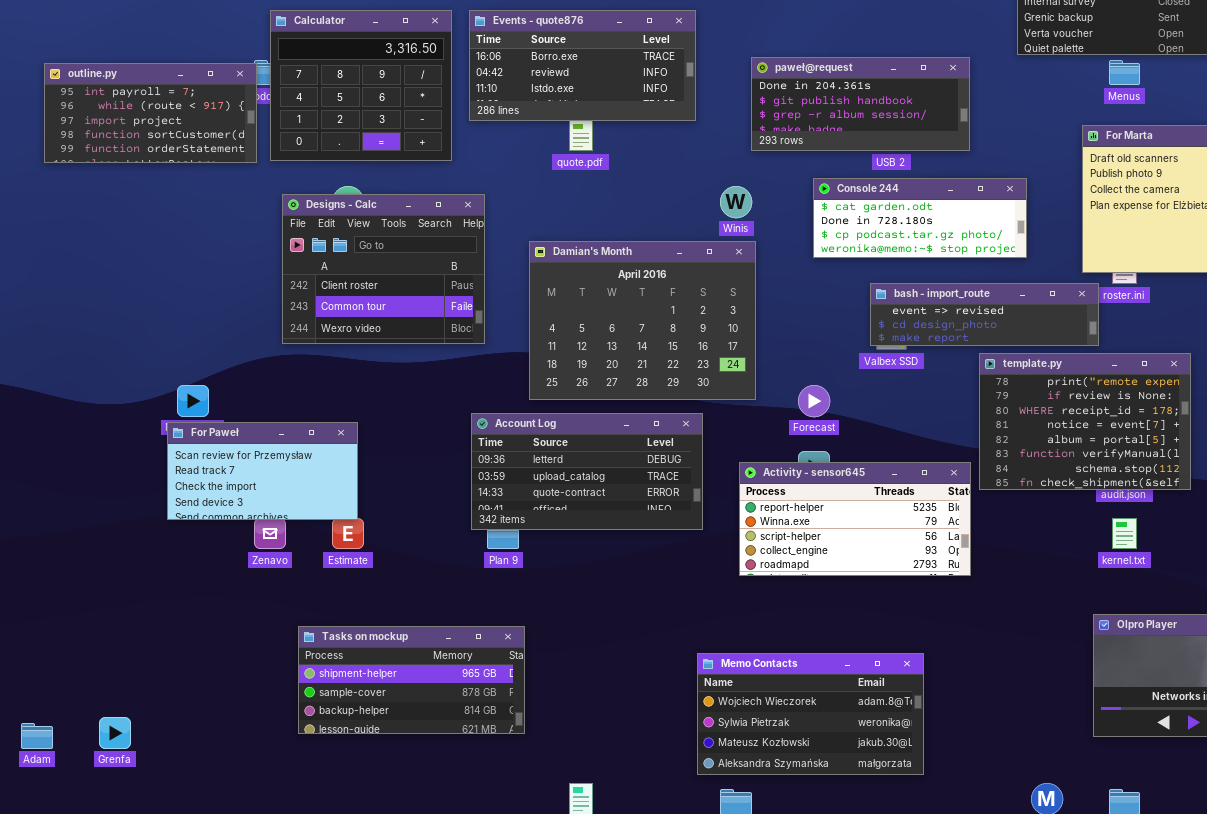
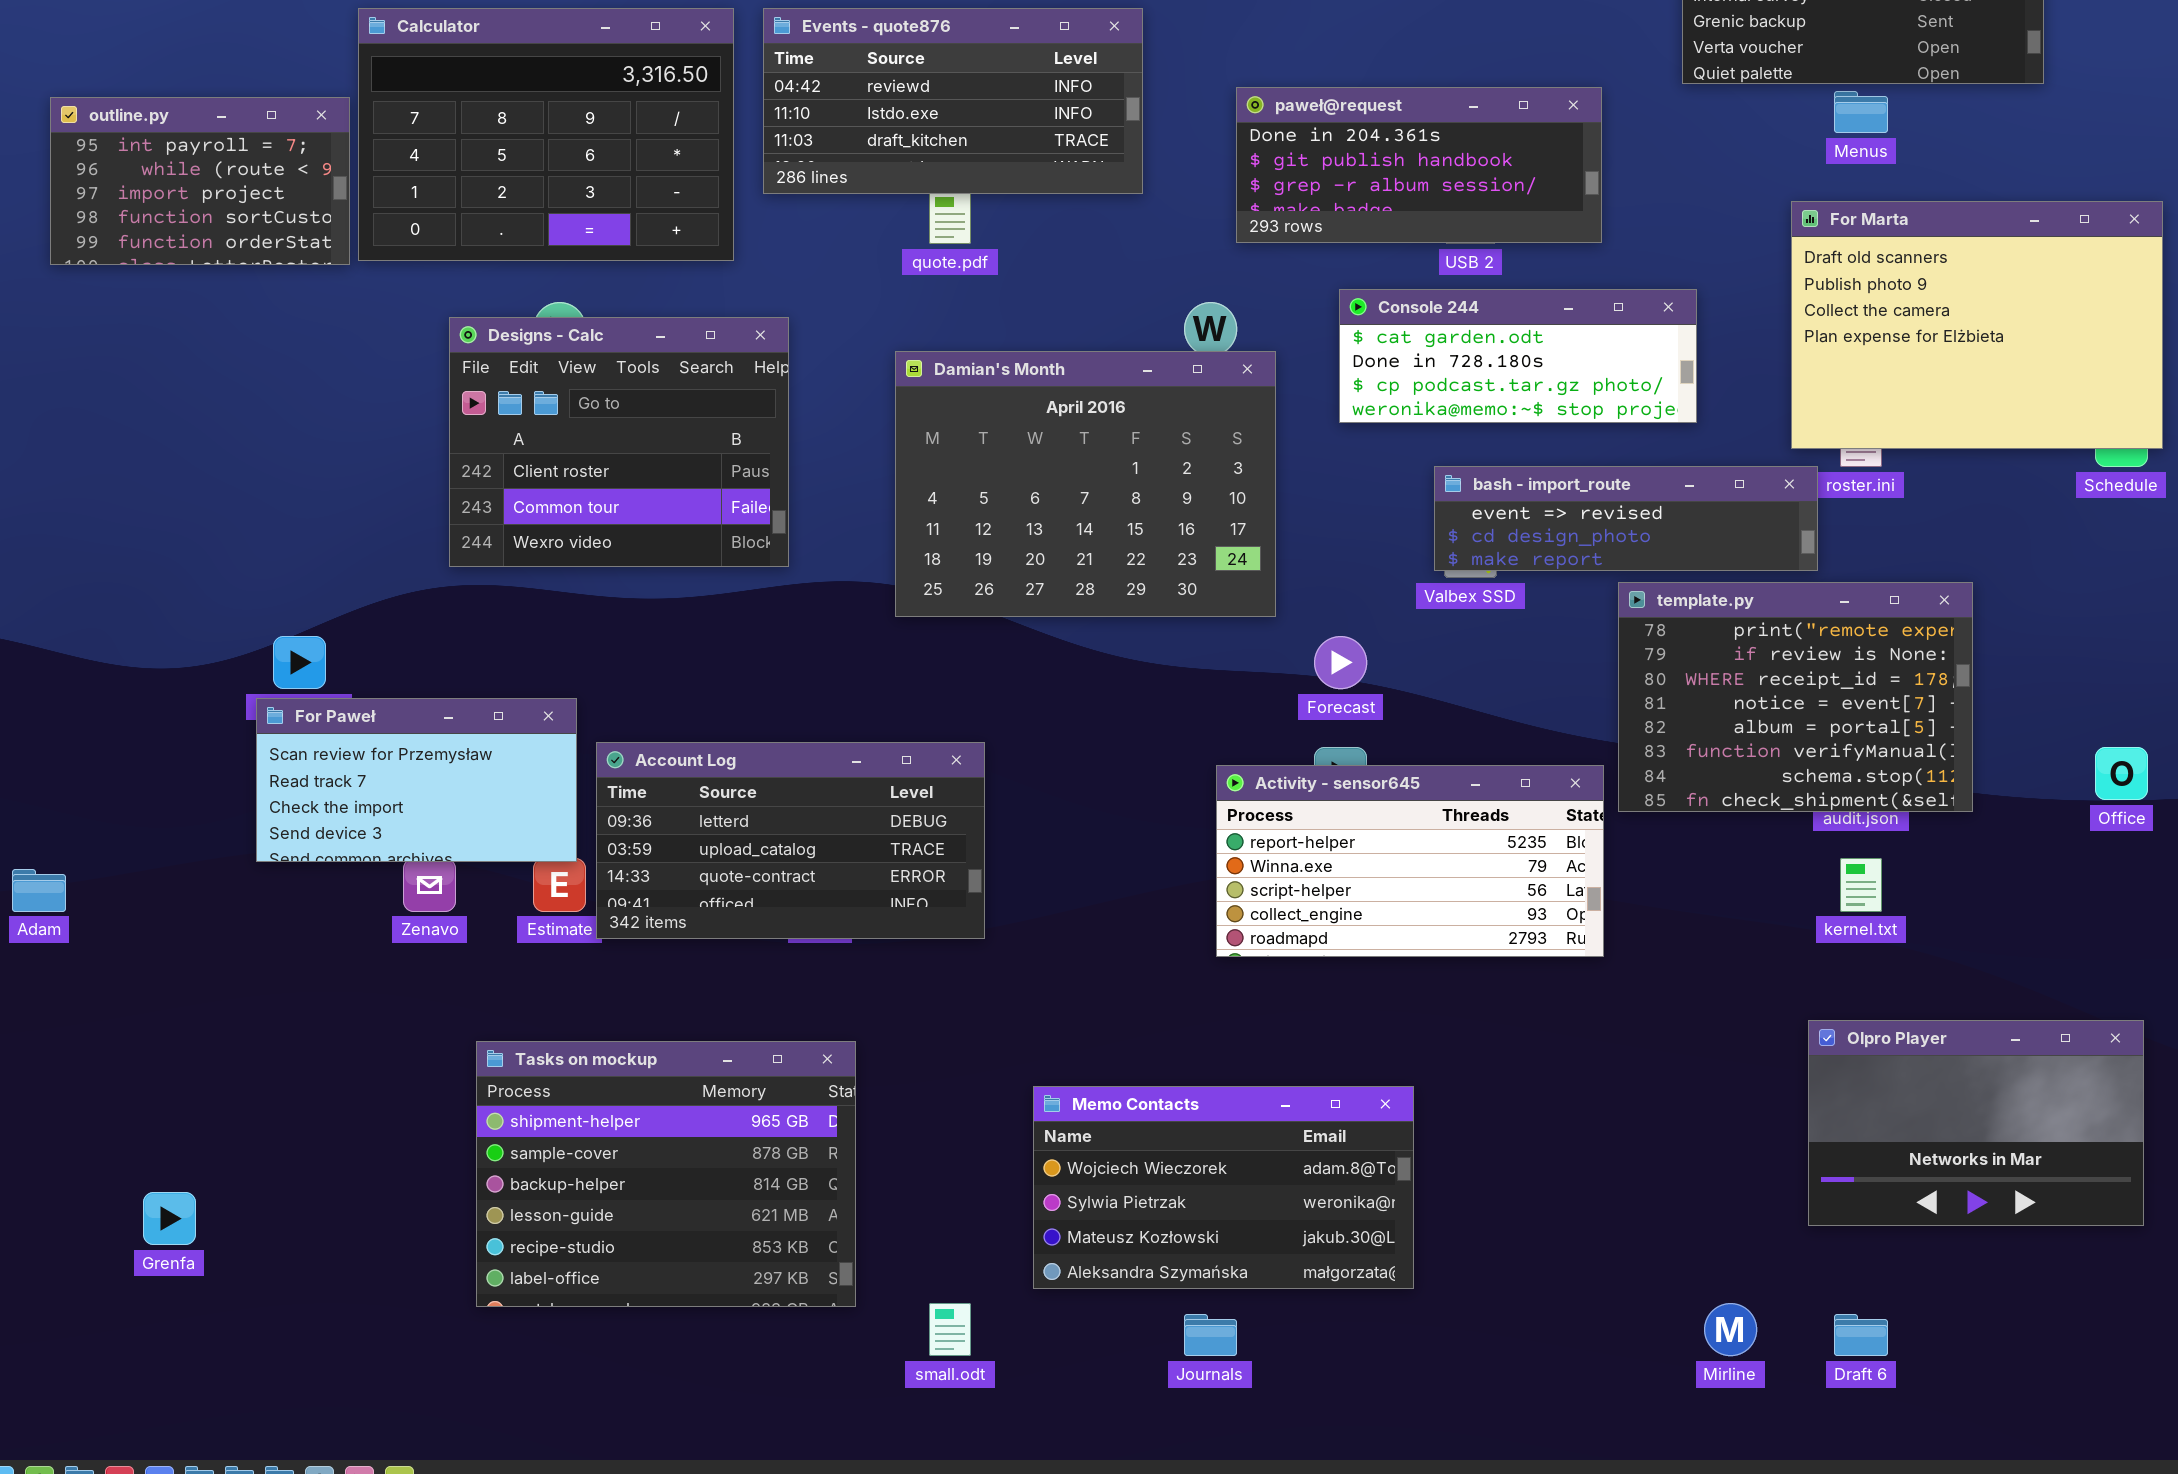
Calculator: [270,10,452,161] -> [358,8,734,261], resized
Events - quote876: [469,10,696,121] -> [763,8,1143,194], scrolled down 1 row
outline.py: [44,63,257,163] -> [50,97,350,265], resized
Damian's Month: [529,241,756,400] -> [895,351,1276,617], moved
Account Log: [471,413,703,530] -> [596,742,985,939], moved
Tasks on mockup: [298,626,525,734] -> [476,1041,856,1307], resized
Memo Contacts: [697,653,924,775] -> [1033,1086,1414,1289], moved
Adam: [21,723,53,749] -> [12,869,66,912], moved

